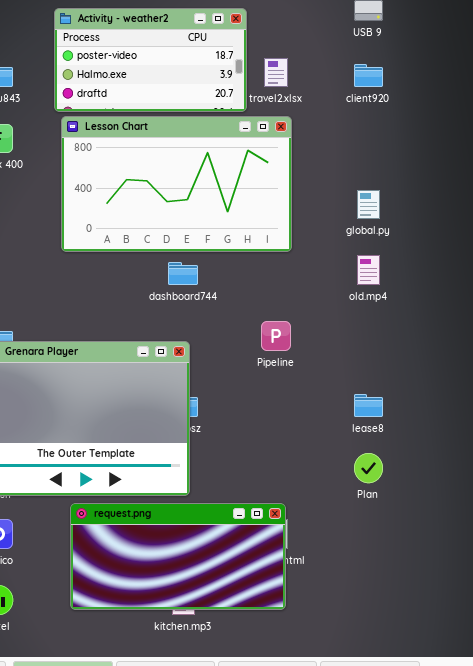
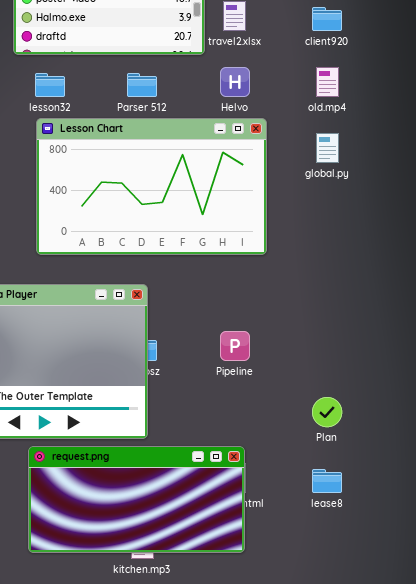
Lesson Chart: [61,116,292,252] -> [36,118,267,255], moved
old.mp4: [357,255,380,285] -> [316,67,339,97], moved
Pipeline: [261,321,291,351] -> [220,331,250,361], moved
lease8: [354,394,383,417] -> [312,469,342,493], moved

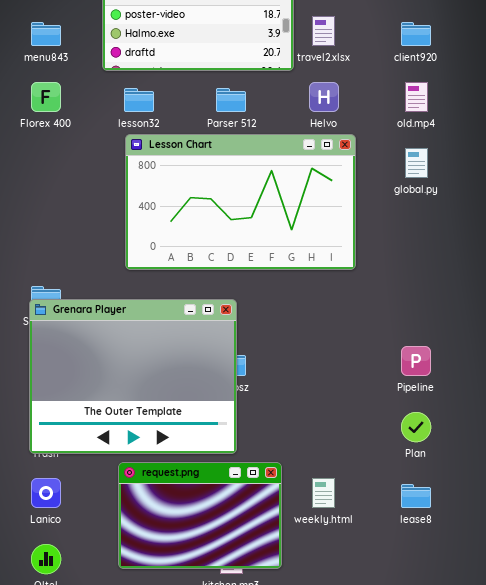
Pipeline: [220,331,250,361] -> [401,346,431,376], moved
request.png: [28,446,245,553] -> [118,462,282,569], resized

